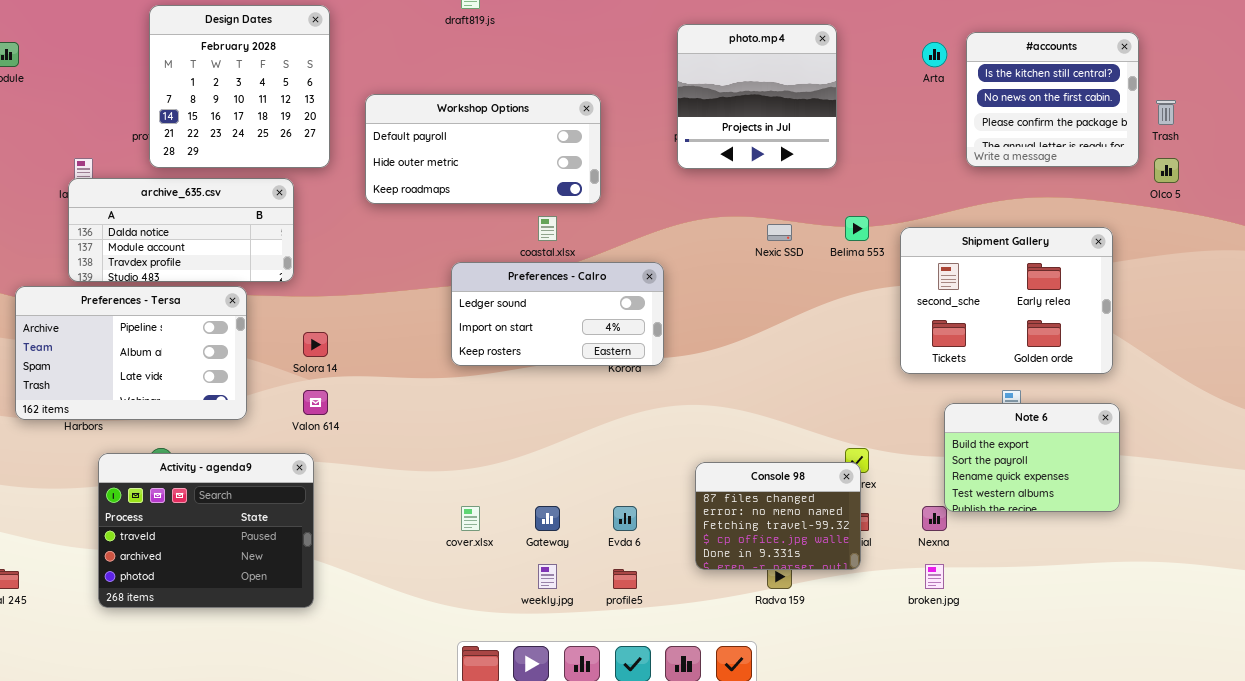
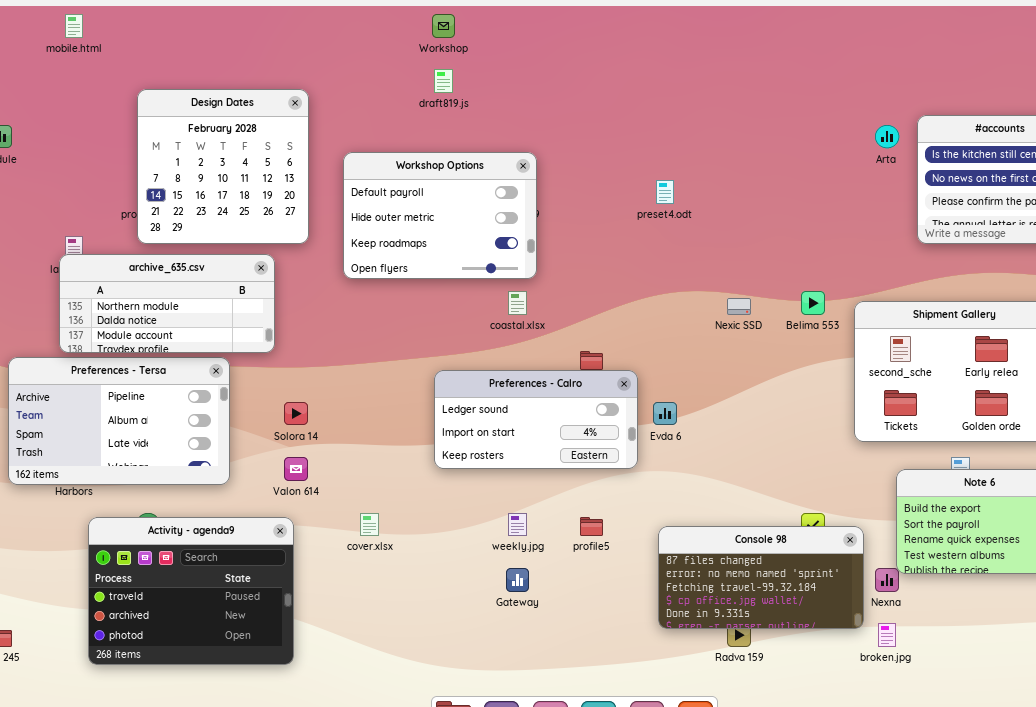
photo.mp4: [677,24,837,169] -> none, closed
Workshop Options: [365,94,601,204] -> [343,152,537,279], resized
archive_635.csv: [68,178,294,282] -> [59,254,275,353], scrolled up 1 row
Preferences - Calro: [451,262,664,366] -> [434,370,638,469], moved
Console 98: [695,462,861,570] -> [658,526,864,629], resized
cover.xlsx: [461,506,480,531] -> [360,513,379,536], moved
Evda 6: [613,506,637,531] -> [653,402,677,425], moved
weekly.jpg: [538,564,557,589] -> [508,513,527,536], moved
profile5: [613,569,637,589] -> [580,517,603,536], moved

